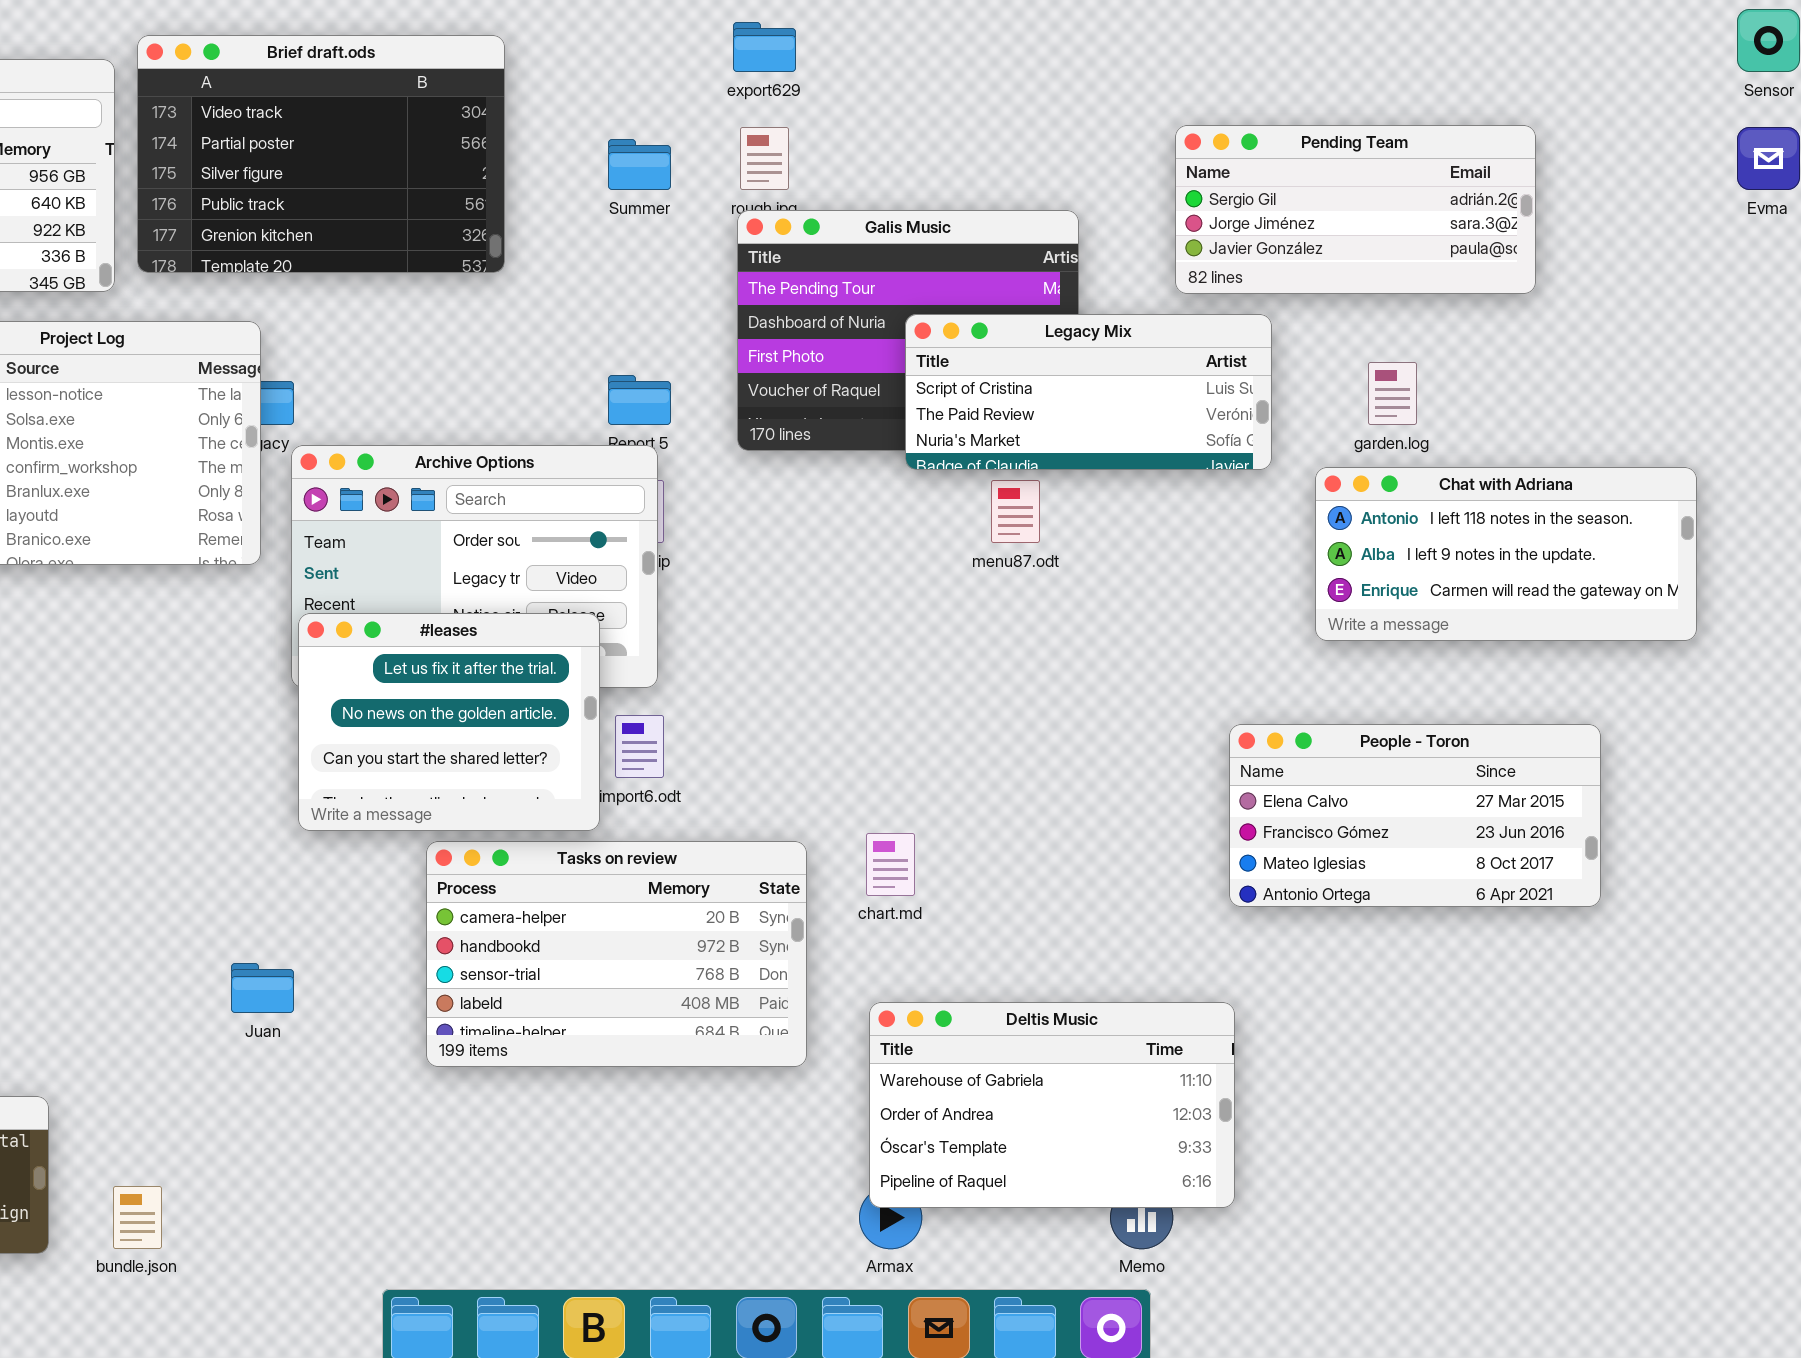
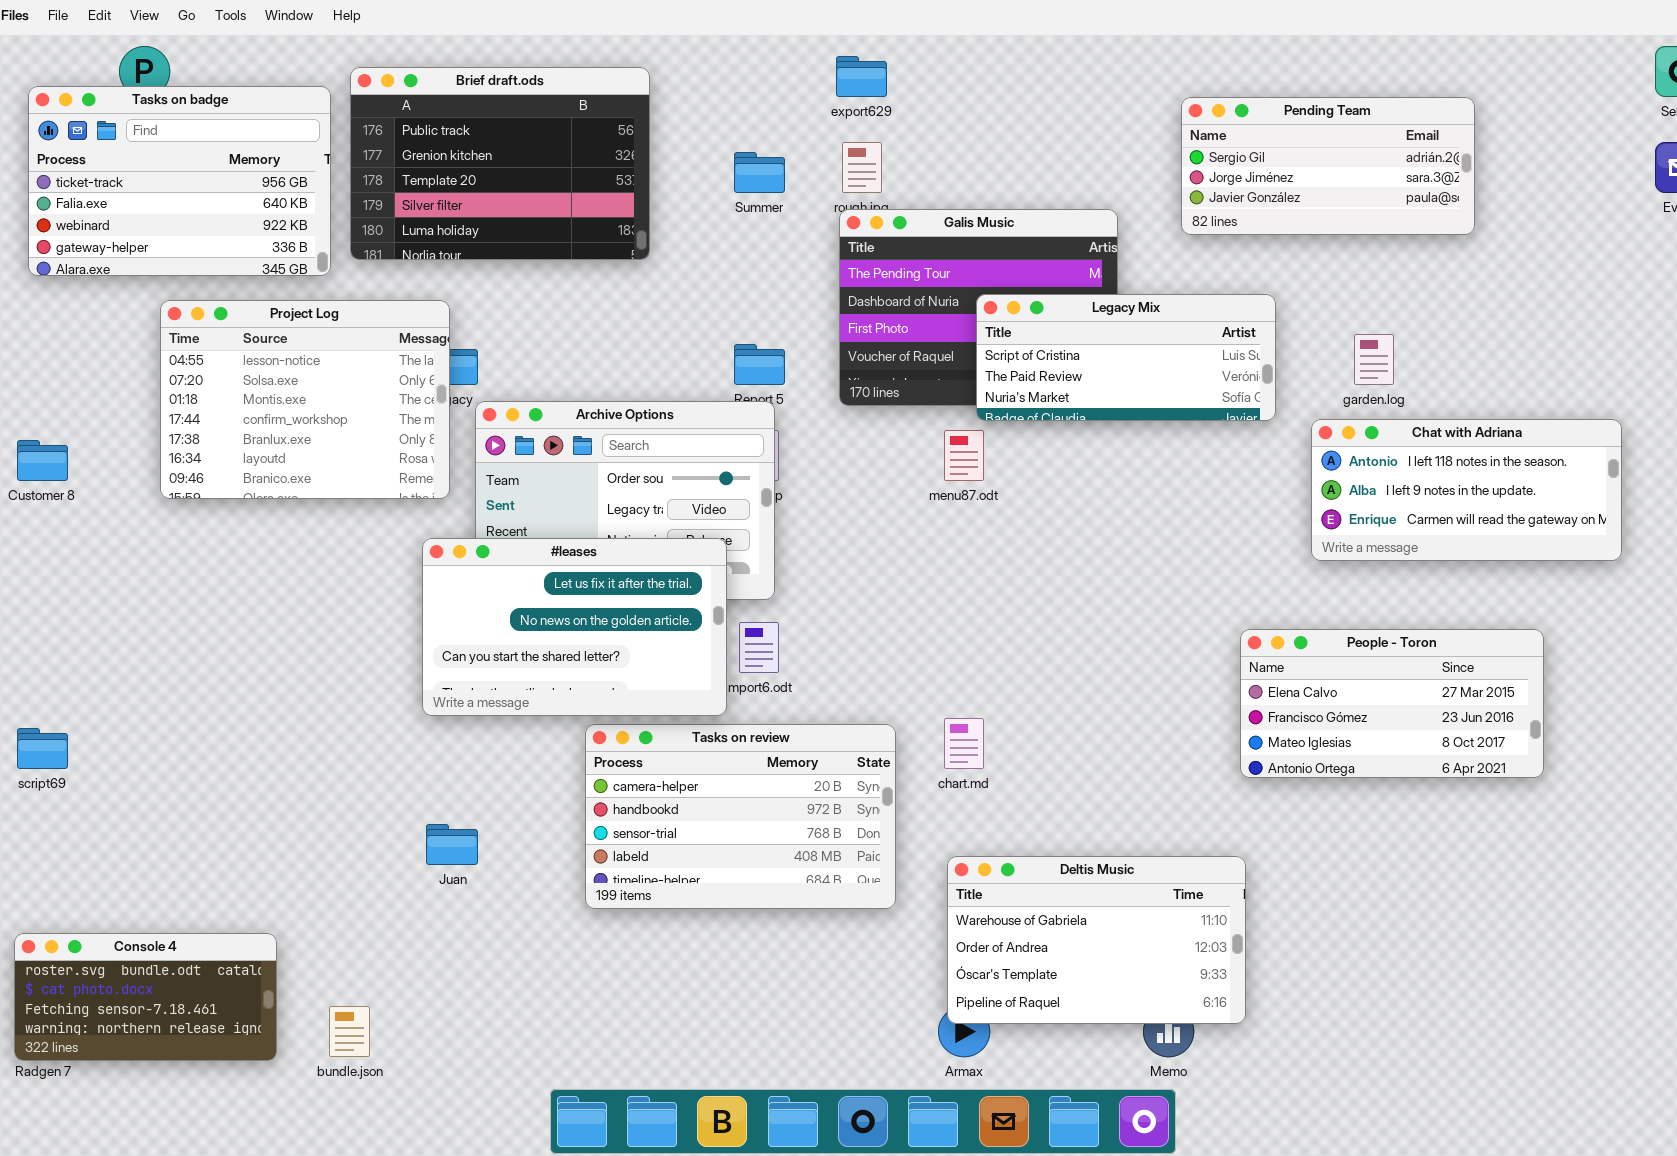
Brief draft.ods: [137,35,505,273] -> [350,67,650,260], scrolled down 3 rows
Pending Team: [1175,125,1536,294] -> [1181,97,1475,235], moved
menu87.odt: [991,480,1040,543] -> [944,430,984,481], moved
#leases: [298,613,600,831] -> [422,538,727,716], resized

